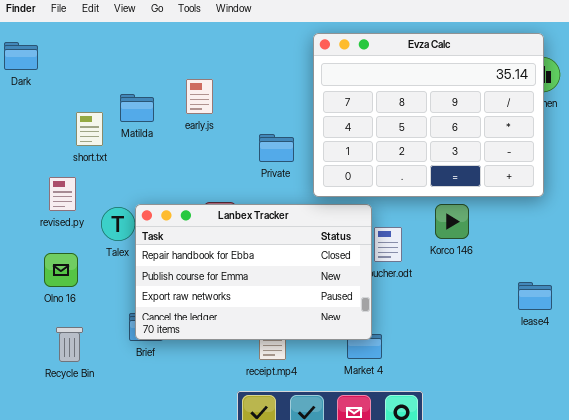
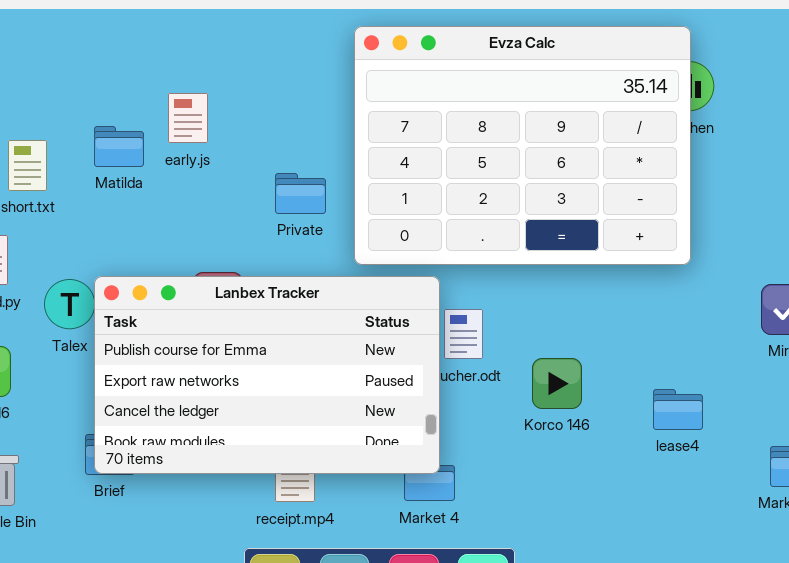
Matilda: [120,94,154,122] -> [94,126,144,167], moved
Lanbex Tracker: [135,204,372,340] -> [94,276,440,474], scrolled down 1 row
Korco 146: [435,204,469,239] -> [532,358,582,409], moved

